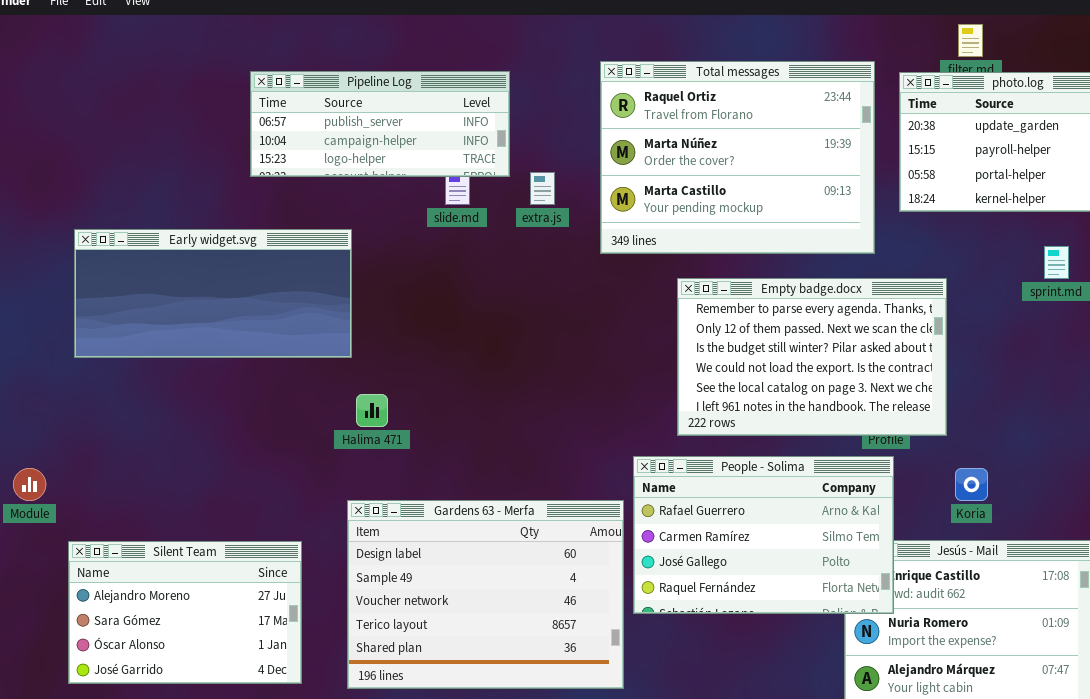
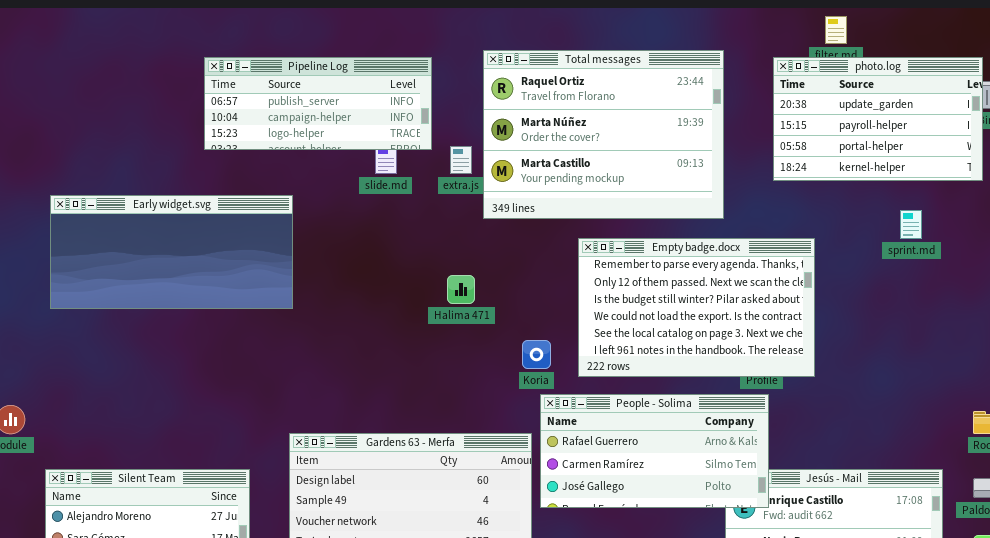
Total messages: [600,61,875,254] -> [483,50,724,219], moved
Halima 471: [356,394,388,427] -> [447,275,475,304], moved
People - Solima: [633,456,894,614] -> [540,394,769,508], resized
Koria: [955,468,988,501] -> [522,340,551,369], moved

